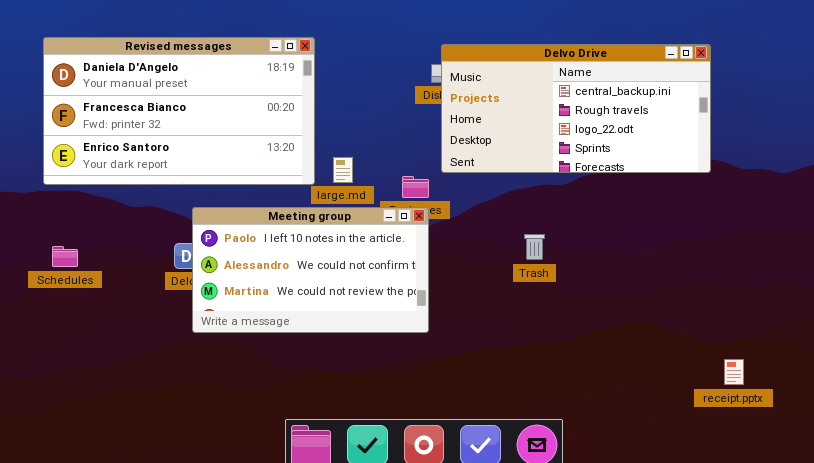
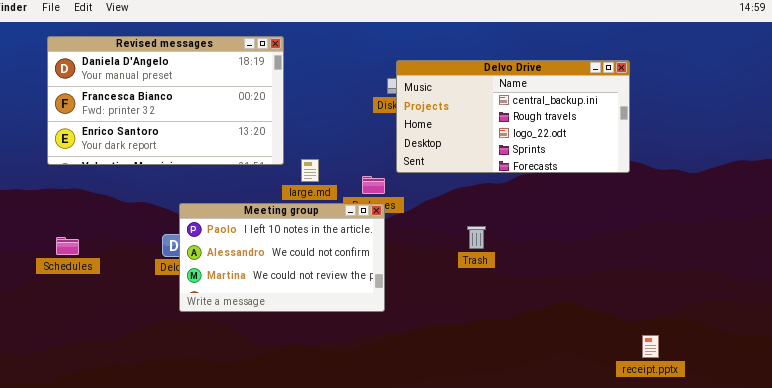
Revised messages: [43,37,315,185] -> [47,36,284,165], moved

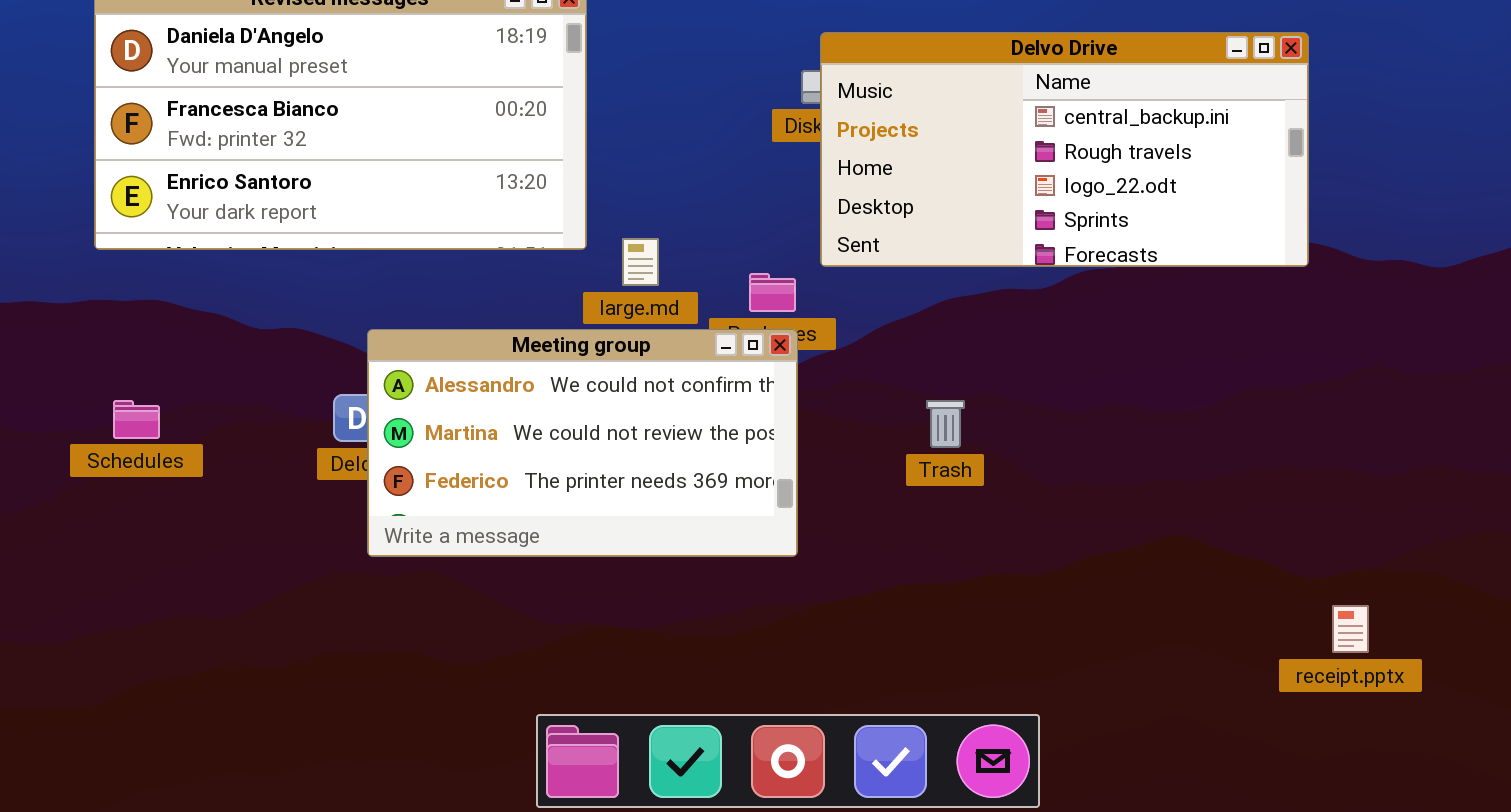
Meeting group: [179,203,385,312] -> [367,329,798,557], scrolled down 1 row
Trash: [467,226,486,249] -> [926,400,965,448], moved

